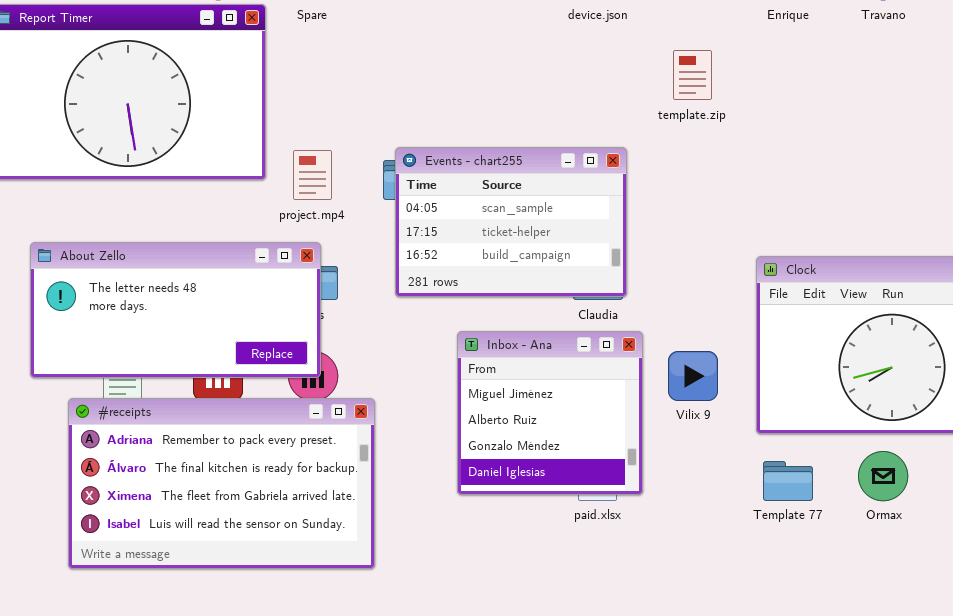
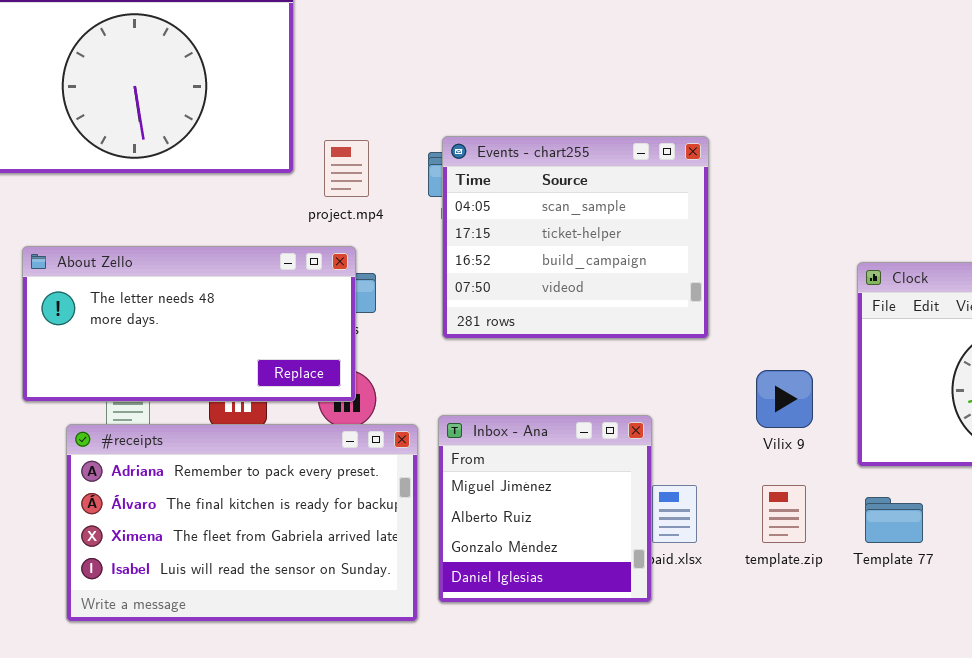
template.zip: [673,50,712,100] -> [762,485,806,543], moved
Events - chart255: [395,147,627,297] -> [442,136,709,339], resized
Inbox - Ana: [457,331,643,495] -> [438,415,652,603], moved

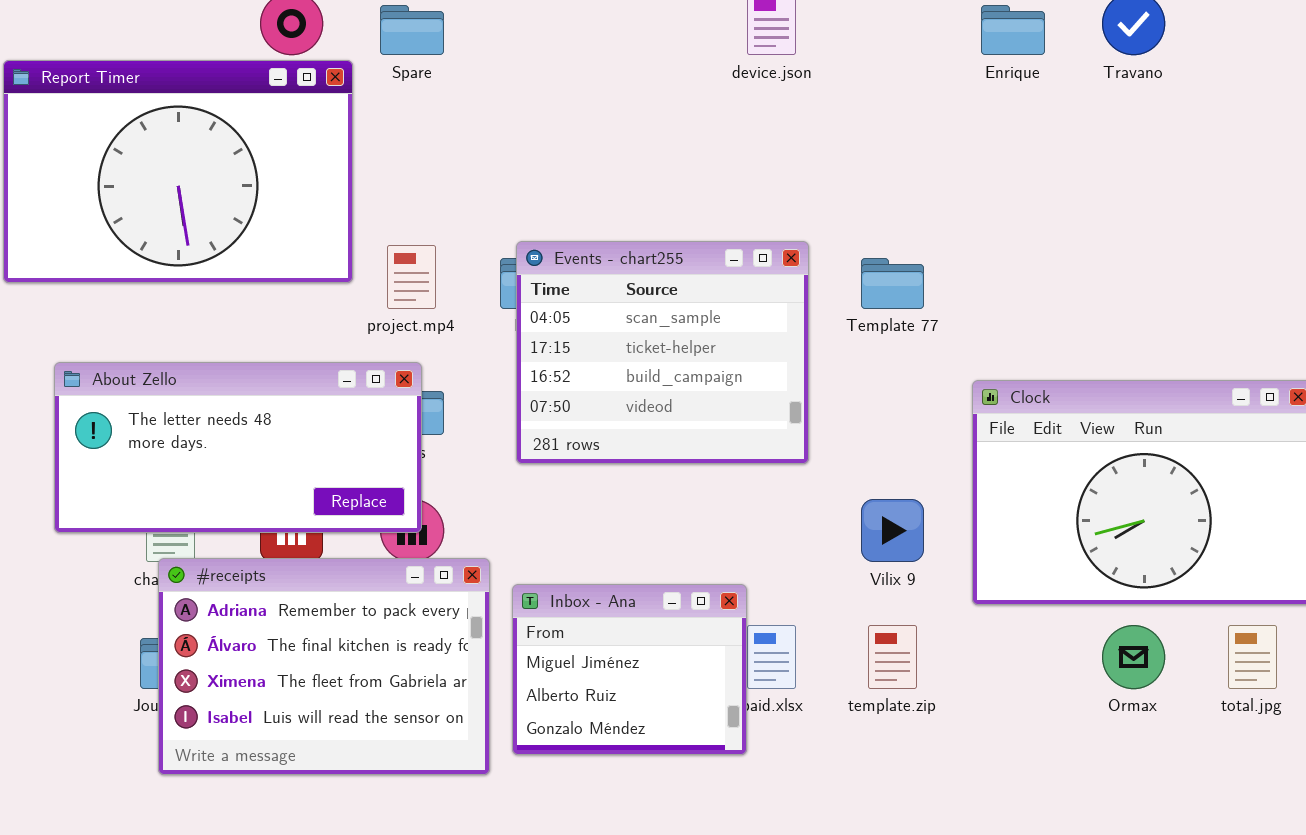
Inbox - Ana: [438,415,652,603] -> [512,584,747,755], resized
#receipts: [66,424,418,622] -> [158,558,490,775], resized
Template 77: [865,497,923,543] -> [861,258,924,309], moved

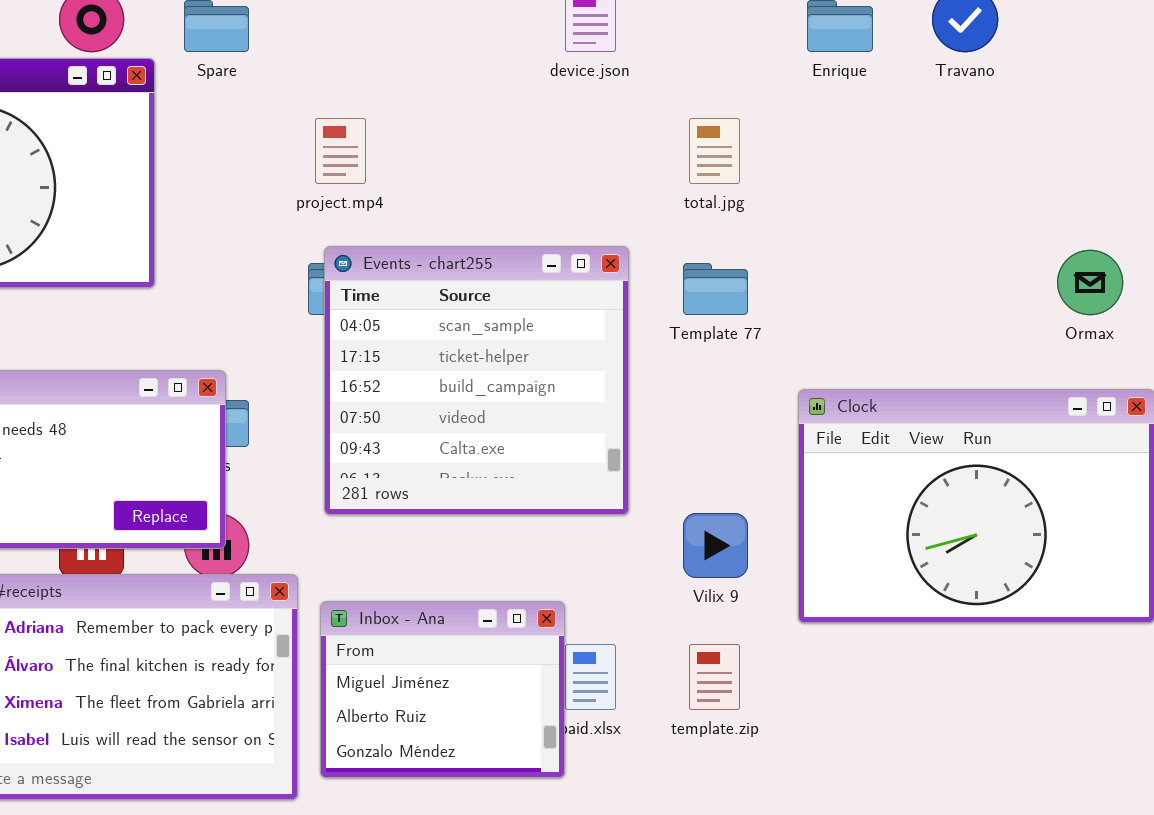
Events - chart255: [516,241,809,464] -> [324,246,629,515], resized
project.mp4: [387,245,436,309] -> [315,118,366,184], moved
Ormax: [1102,625,1165,689] -> [1057,250,1123,315], moved
total.jpg: [1228,625,1277,689] -> [689,118,740,184], moved

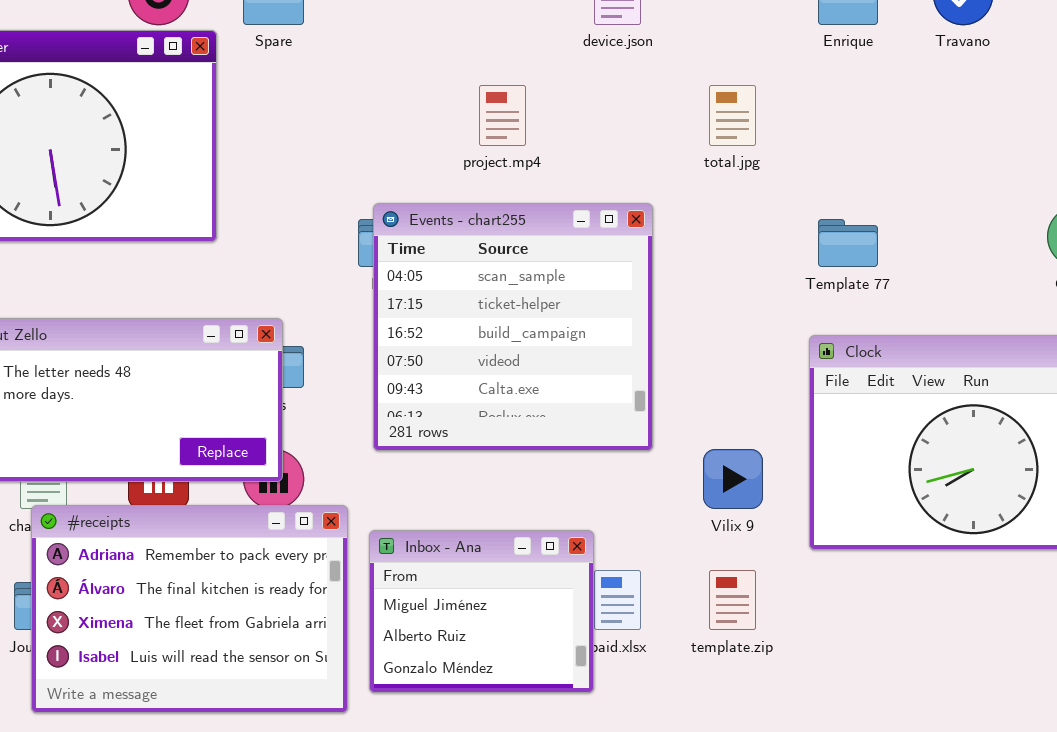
project.mp4: [315,118,366,184] -> [479,85,526,146], moved
Template 77: [683,263,748,315] -> [818,219,878,267], moved

